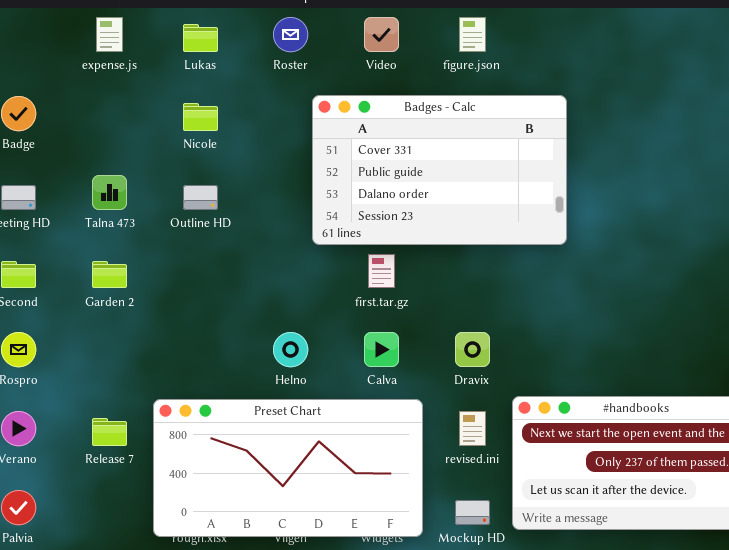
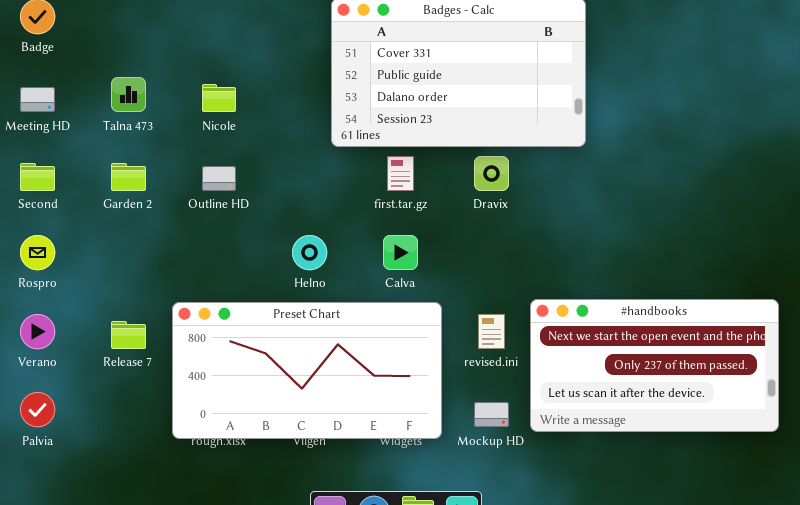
Nicole: [183,103,218,131] -> [202,84,236,112], moved
Outline HD: [183,185,218,210] -> [202,166,236,191], moved
Dravix: [455,332,490,367] -> [474,156,509,191], moved

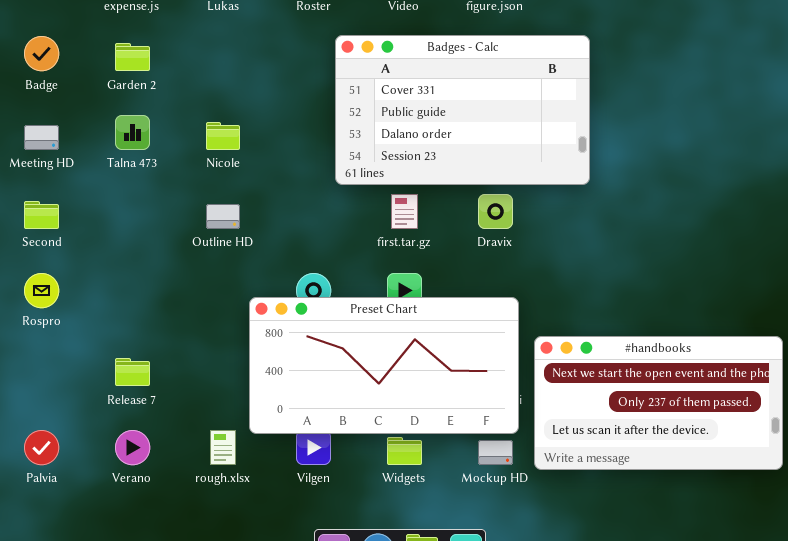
Garden 2: [111,163,146,191] -> [115,43,150,71], moved
Preset Chart: [172,302,442,439] -> [249,297,519,434], moved
Verano: [20,314,55,349] -> [115,430,150,465], moved

